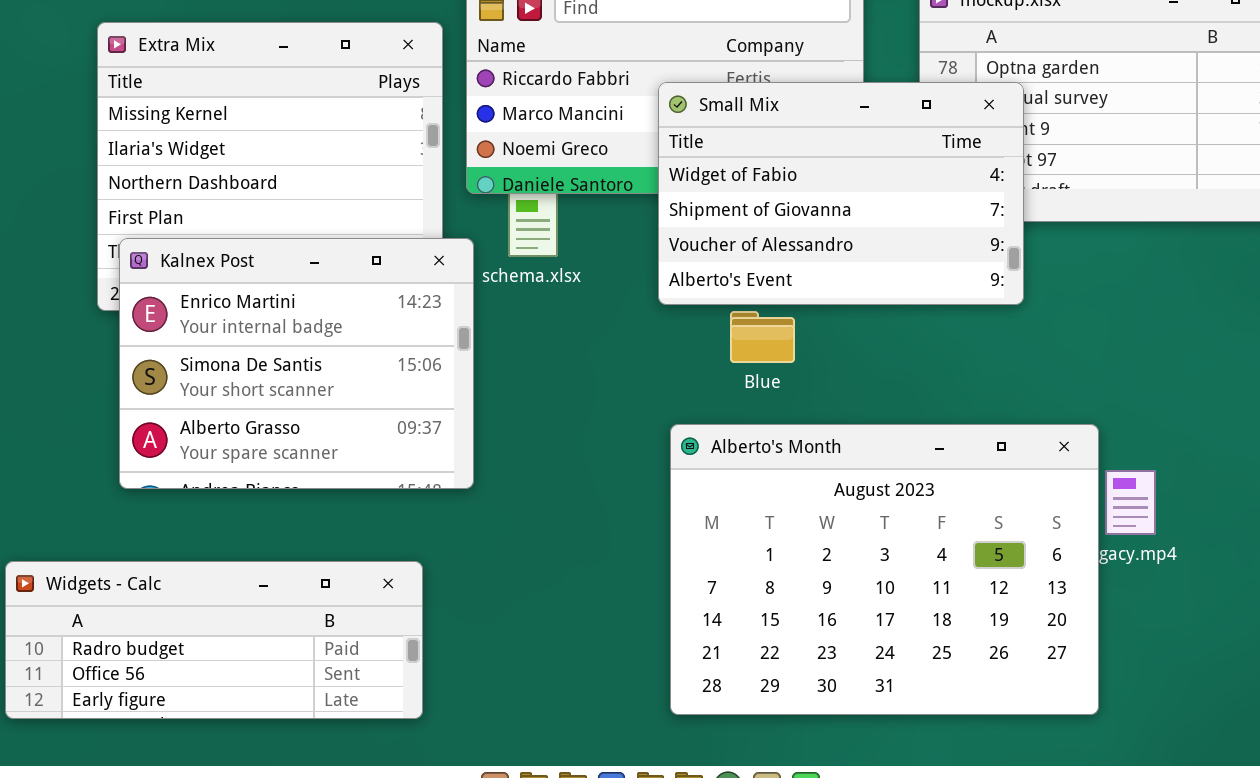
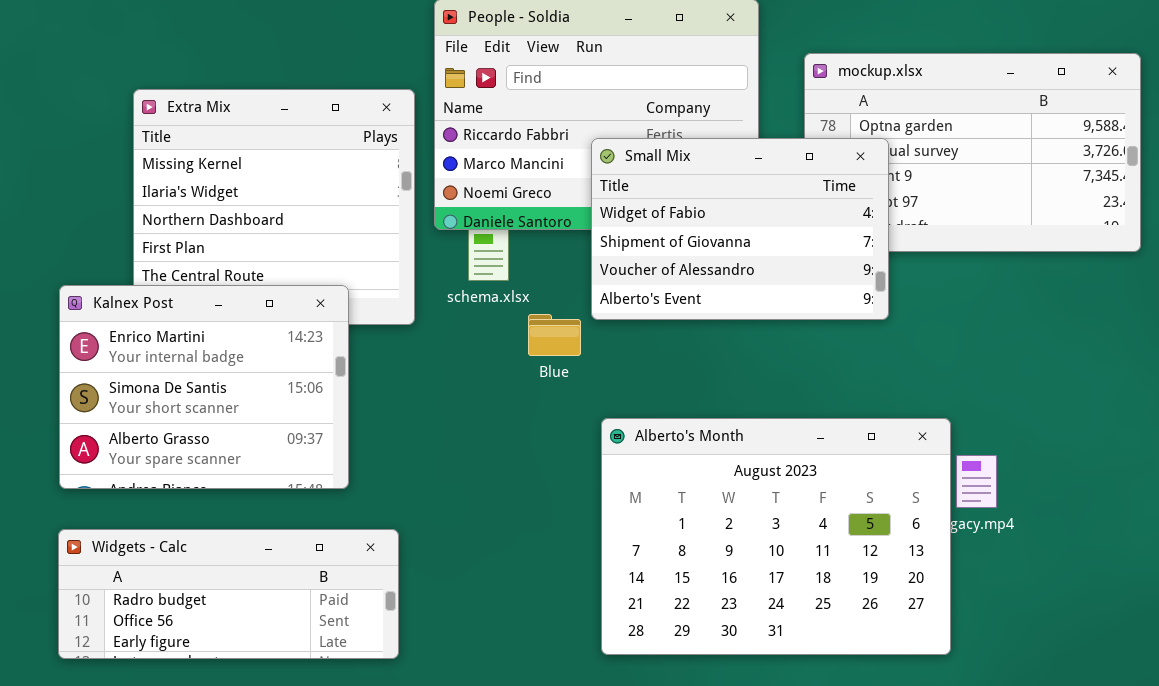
Kalnex Post: [119,238,474,489] -> [59,285,349,489], moved
Blue: [730,311,795,363] -> [528,314,581,356], moved

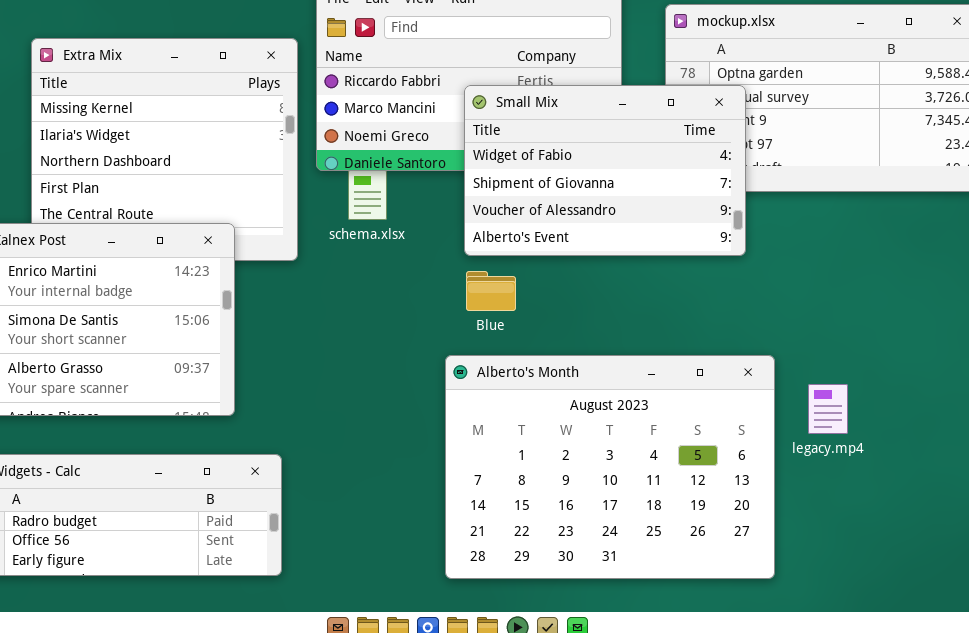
Blue: [528,314,581,356] -> [466,271,516,311], moved
Alberto's Month: [601,418,951,655] -> [445,355,775,579], moved

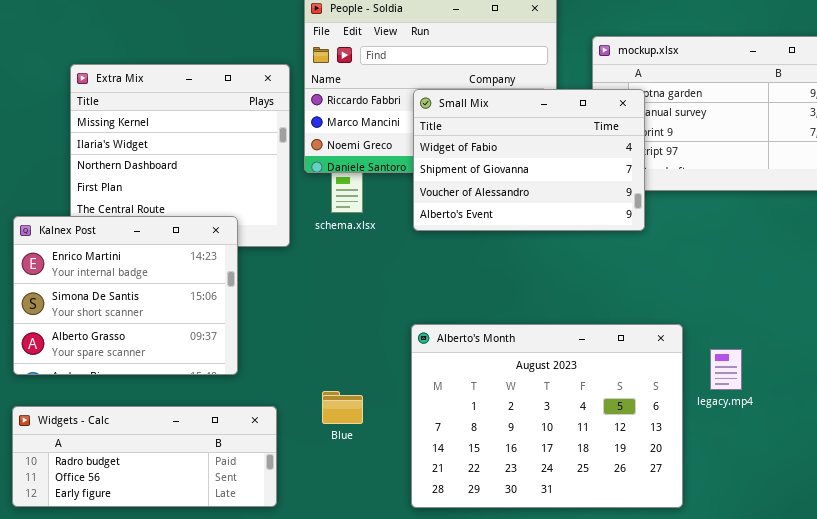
Small Mix: [464,85,746,256] -> [413,89,645,231], moved
Blue: [466,271,516,311] -> [322,391,363,424], moved

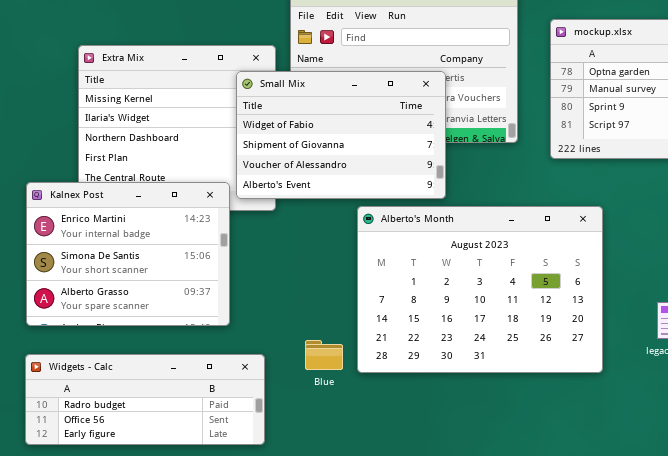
Small Mix: [413,89,645,231] -> [236,71,446,199], moved
Alberto's Month: [411,324,683,508] -> [357,206,603,373], moved

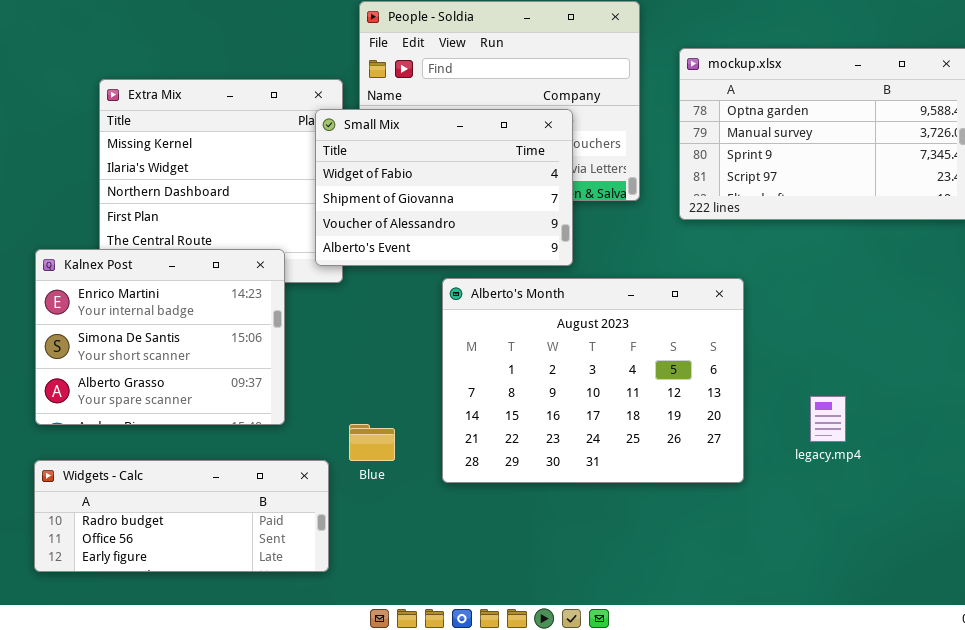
Small Mix: [236,71,446,199] -> [315,109,573,266], moved
Blue: [305,340,343,370] -> [349,424,395,461], moved

